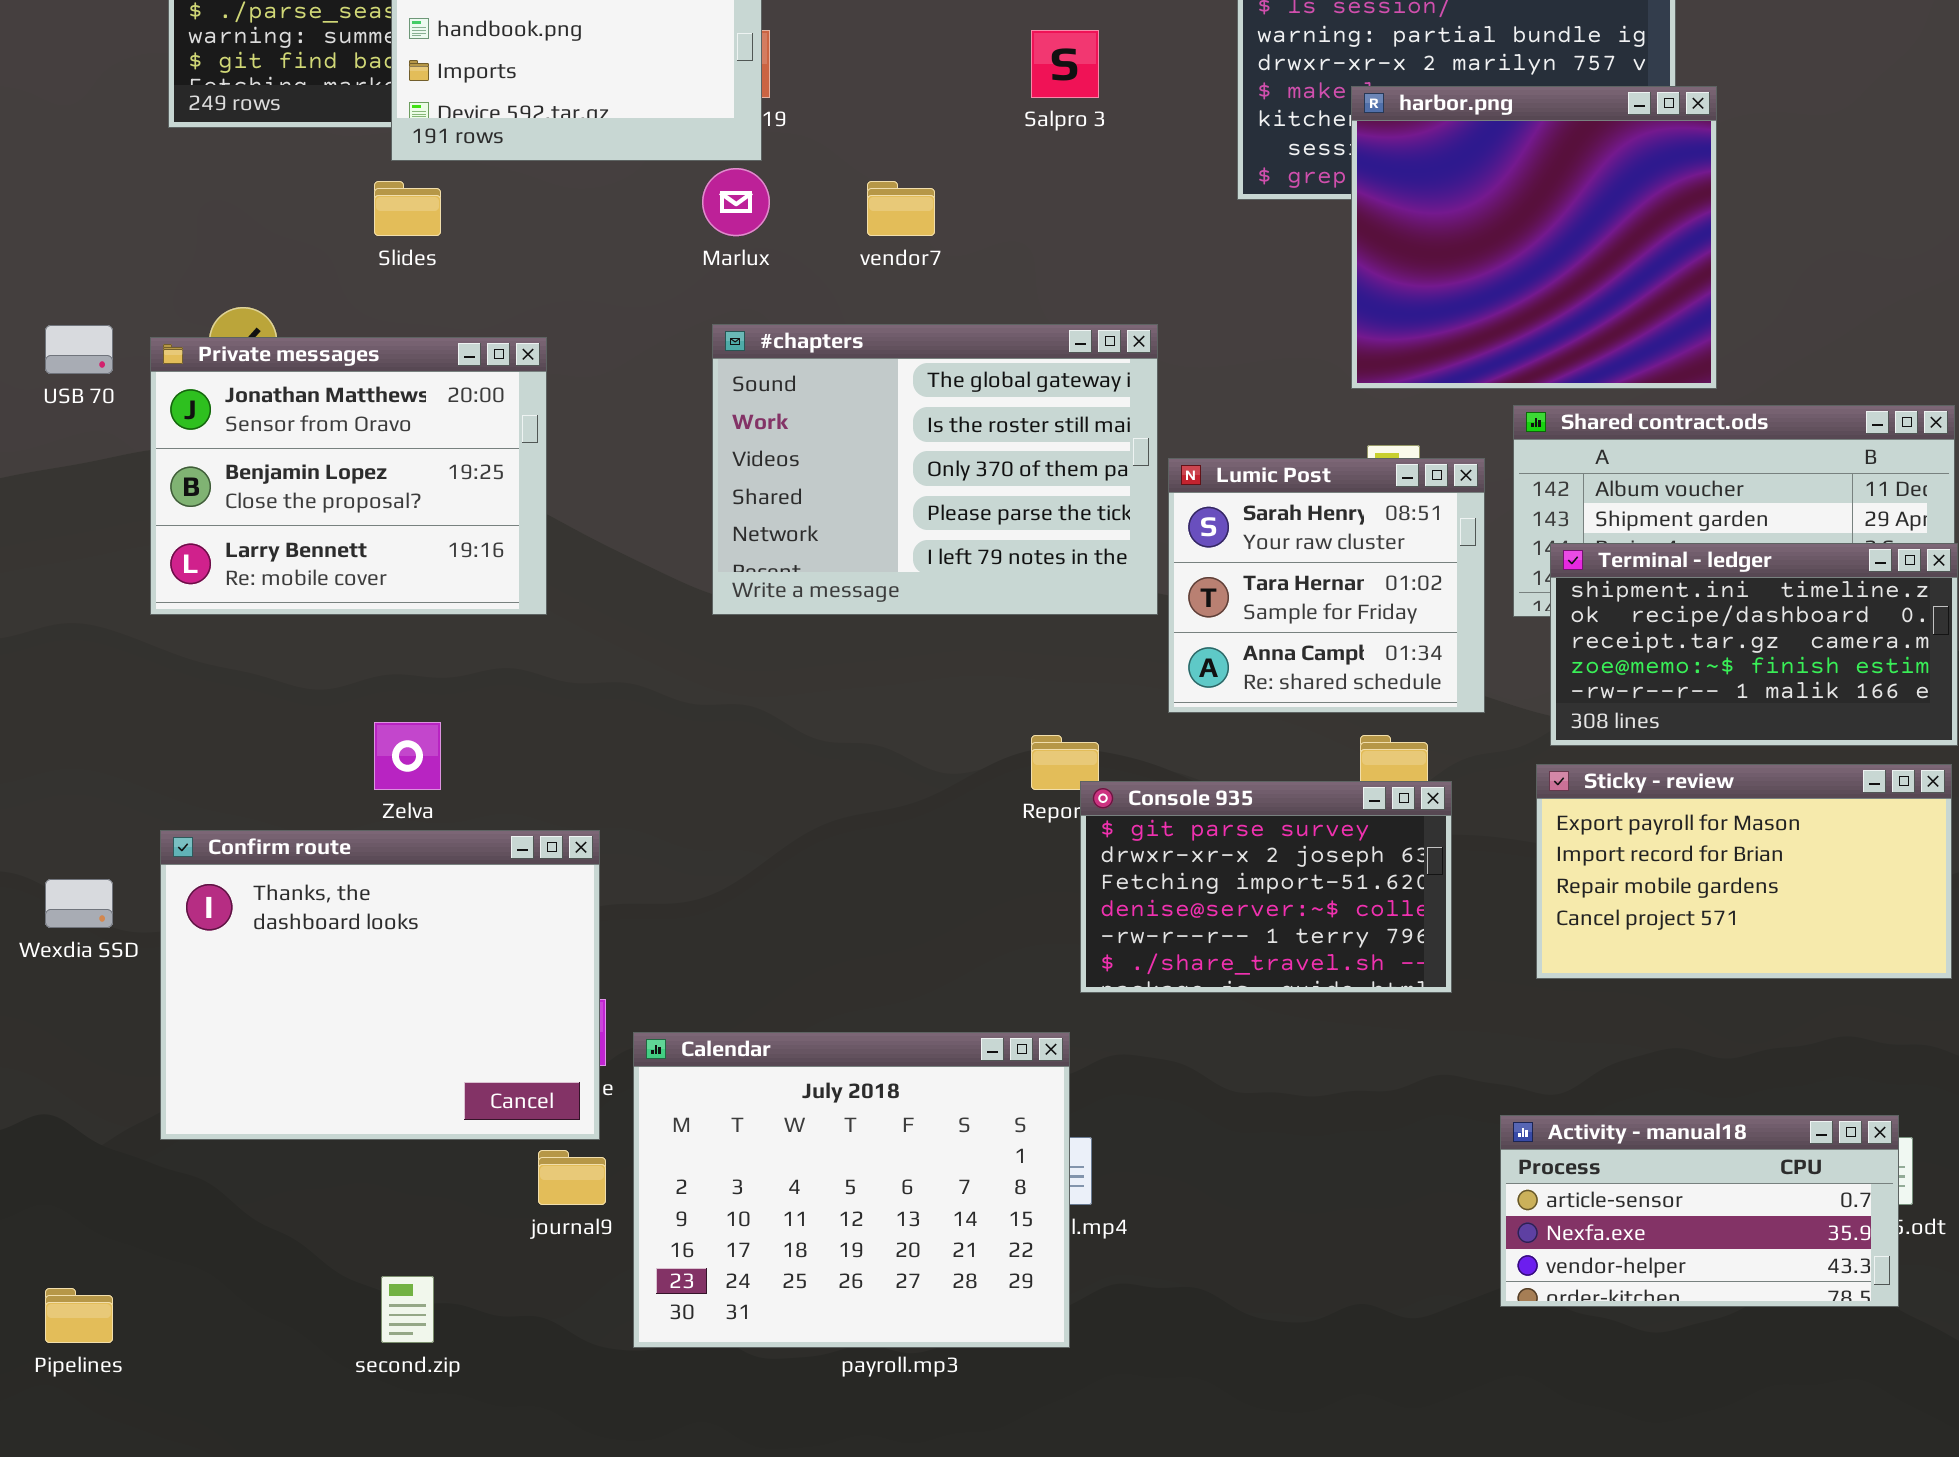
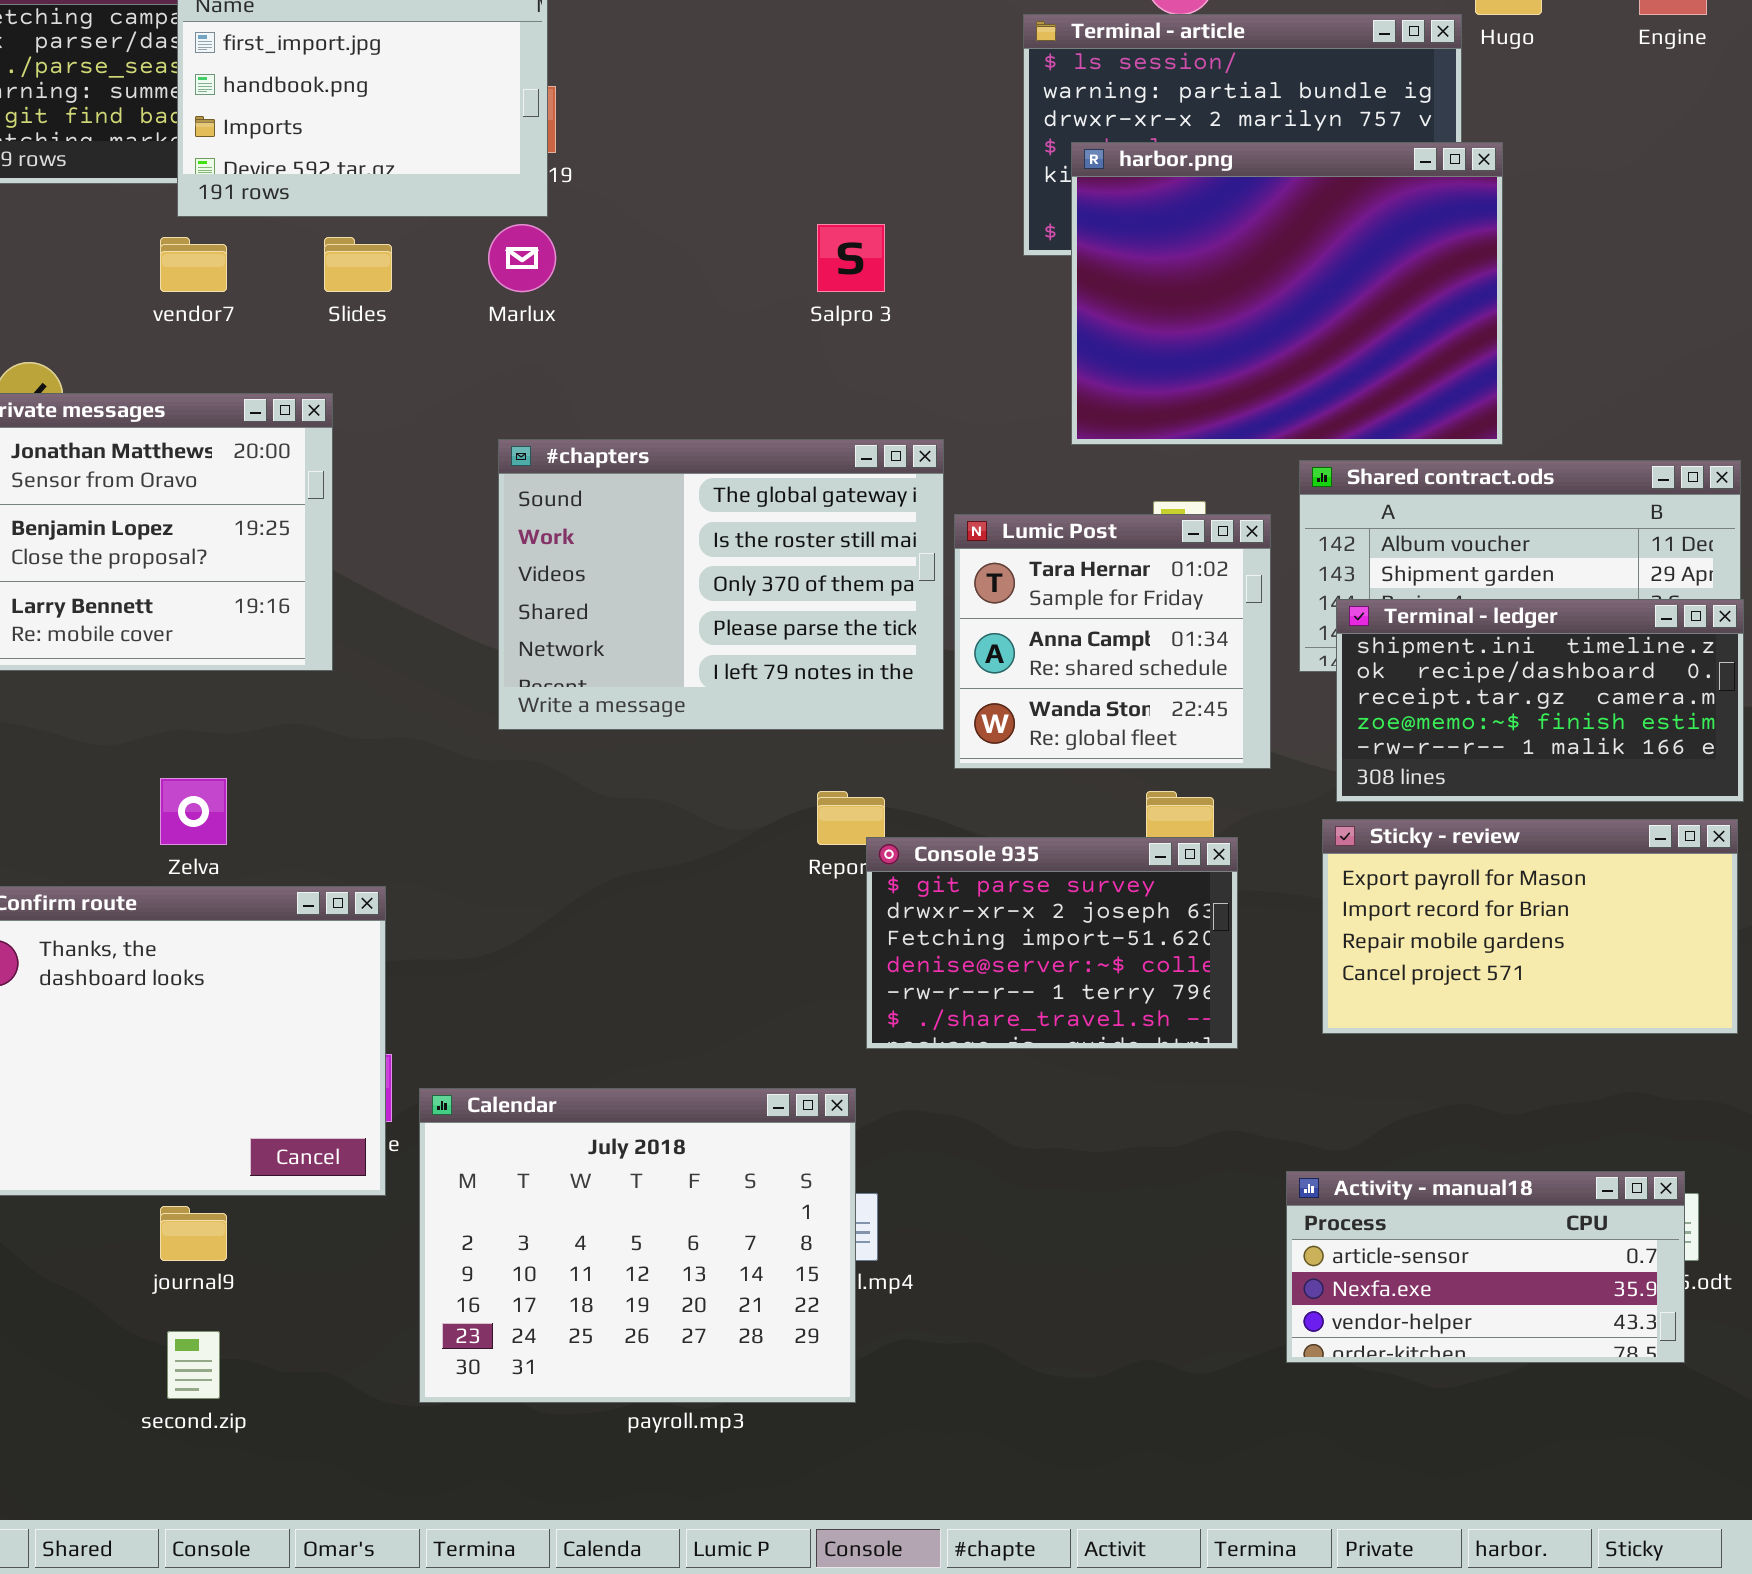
Salpro 3: [1031,30,1099,98] -> [817,224,885,292], moved
harbor.png: [1351,86,1717,389] -> [1071,142,1503,445], resized
Slides: [374,181,441,236] -> [324,237,392,292], moved
vendor7: [867,181,935,236] -> [160,237,227,292], moved
#chapters: [712,324,1158,615] -> [498,439,944,730], moved
Lumic Post: [1168,458,1485,713] -> [954,514,1271,769], scrolled down 1 row
journal9: [538,1150,606,1205] -> [160,1206,227,1261], moved

